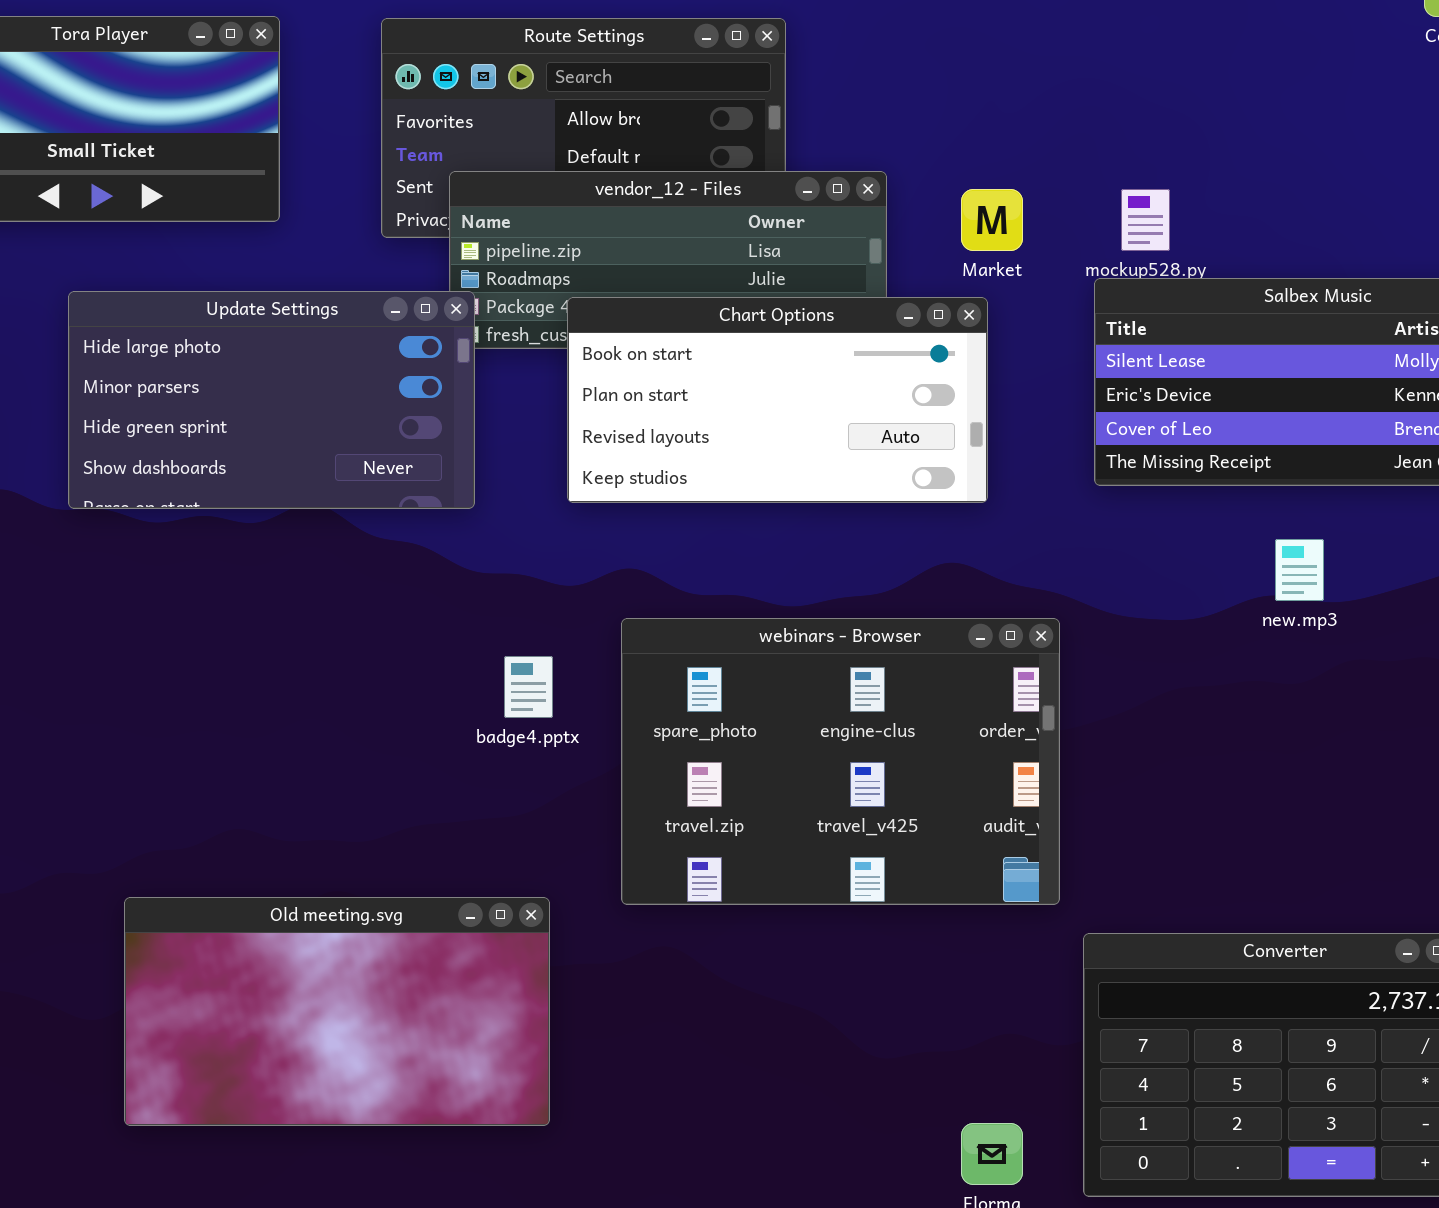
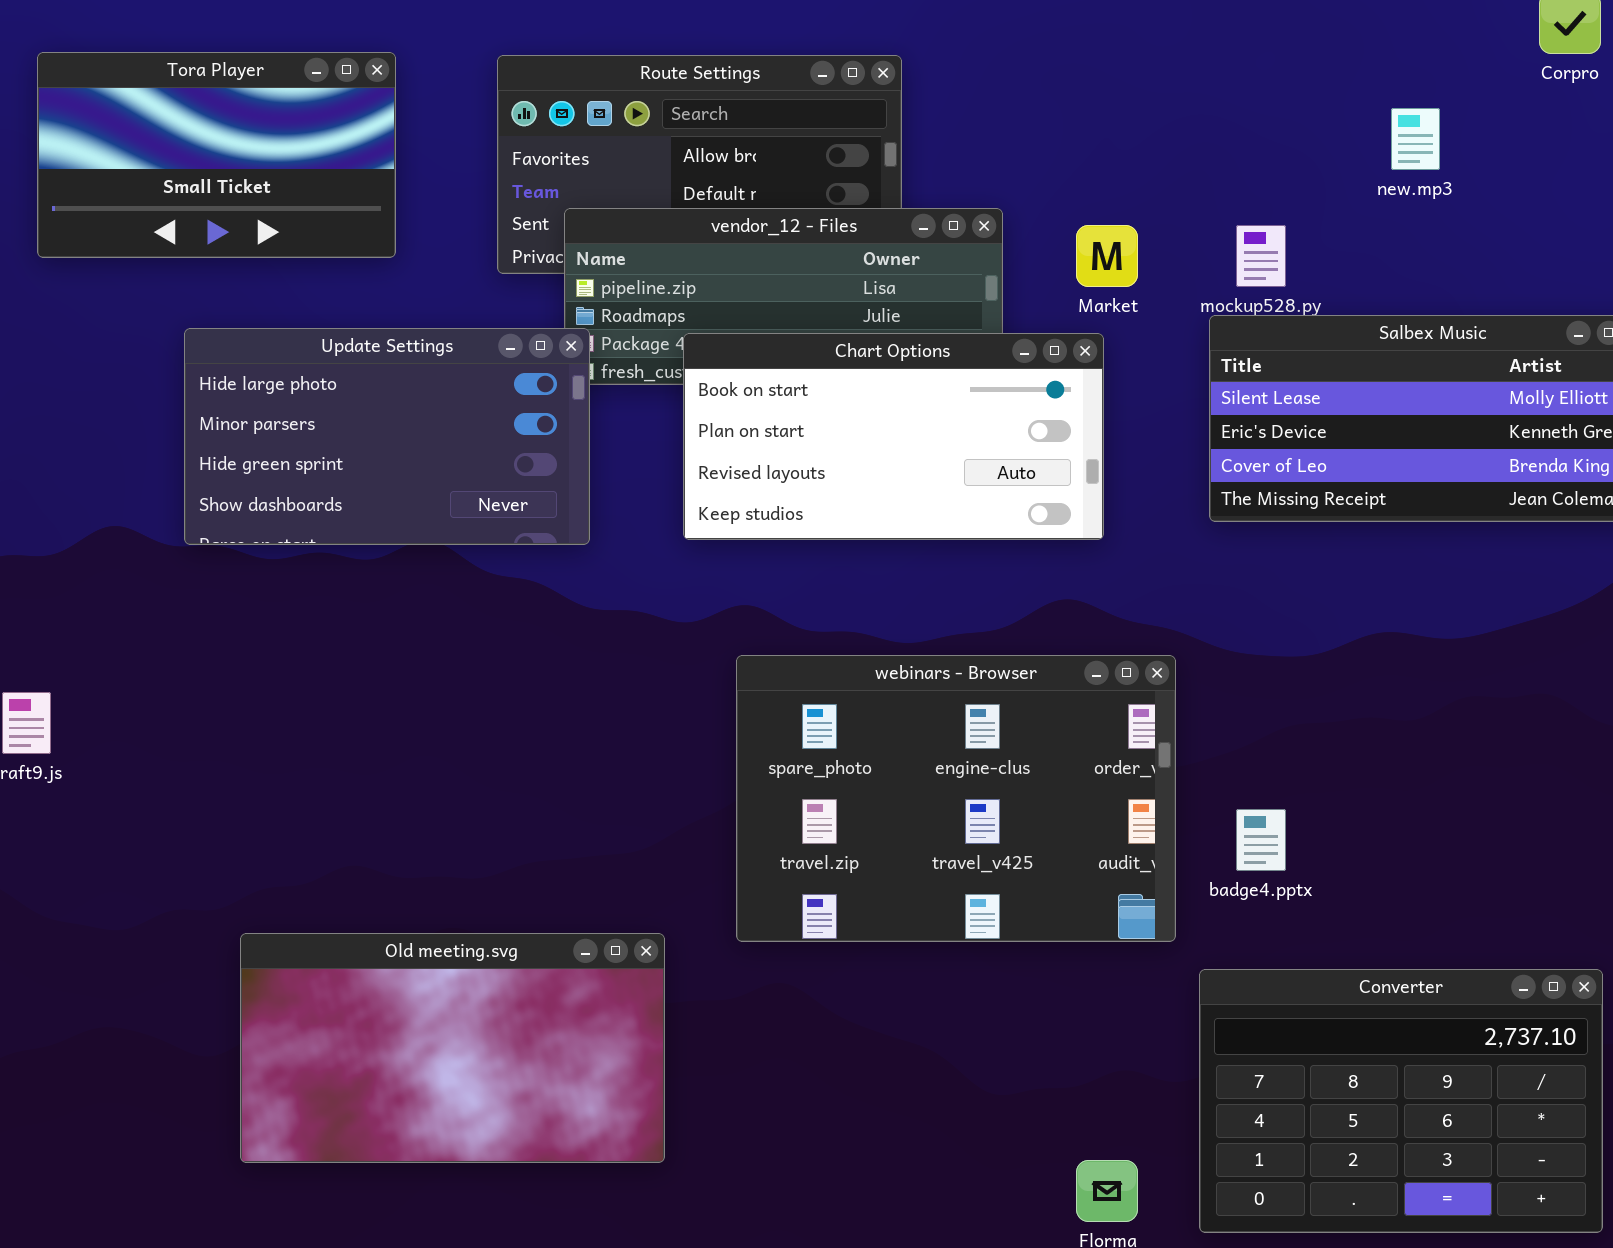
new.mp3: [1275,539,1324,601] -> [1391,108,1440,170], moved
badge4.pptx: [504,656,553,718] -> [1236,809,1286,871], moved

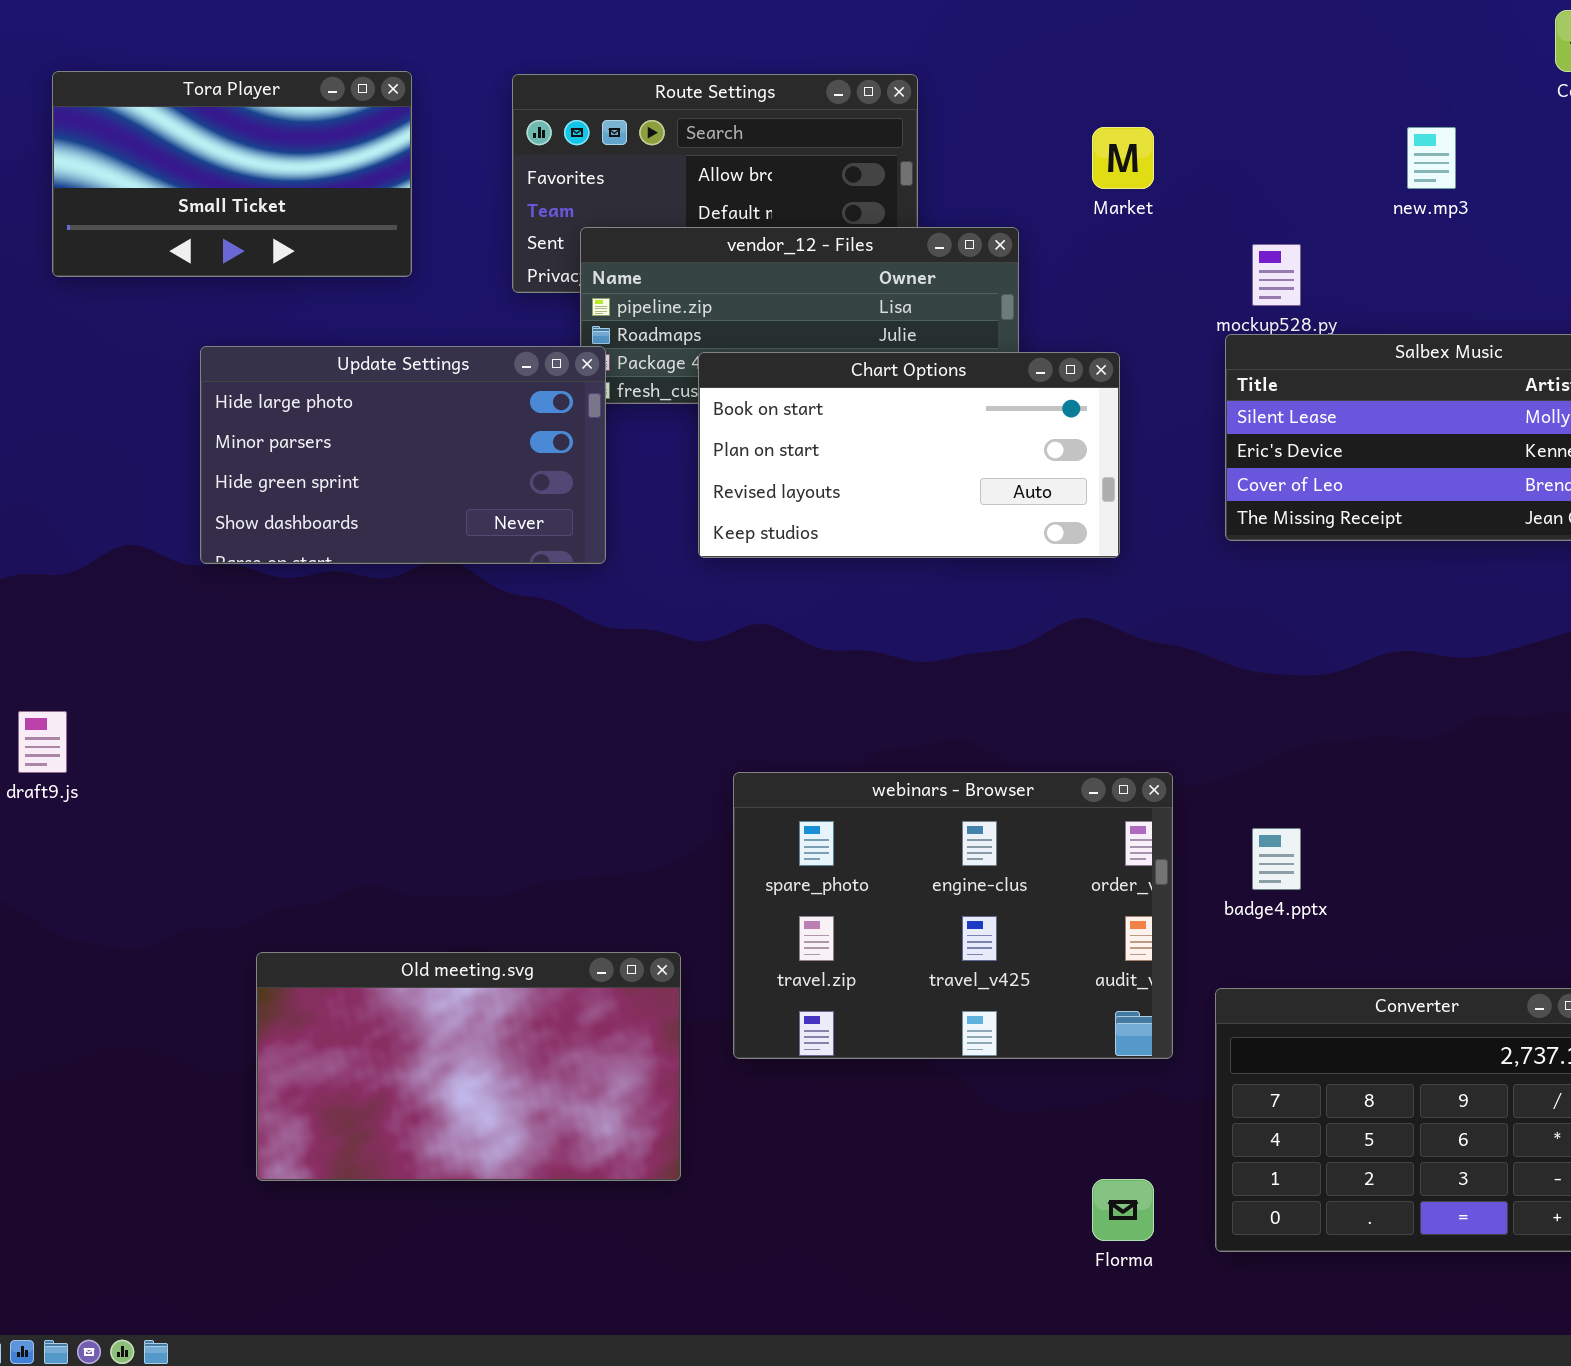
Market: [1076,225,1138,287] -> [1092,127,1154,189], moved
webinars - Browser: [736,655,1176,942] -> [733,772,1173,1059], moved

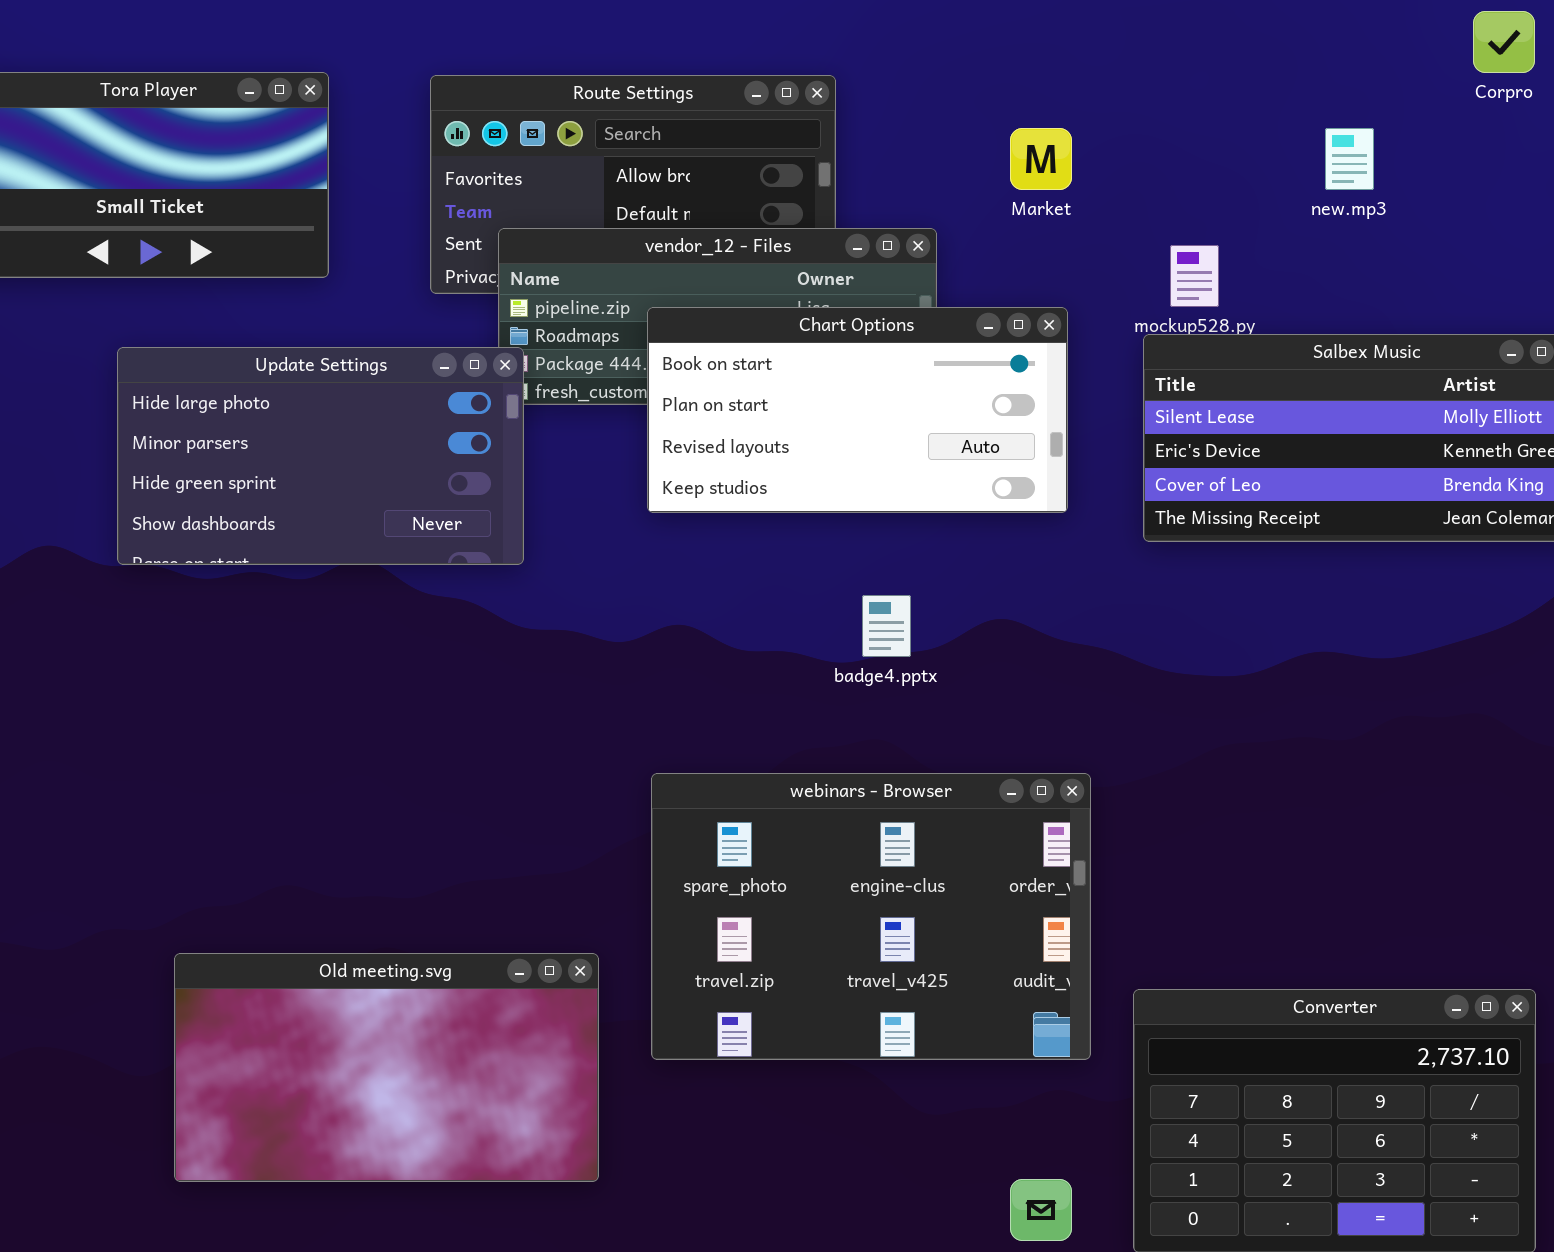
Chart Options: [698,352,1120,558] -> [647,307,1068,513], moved
badge4.pptx: [1252,828,1301,890] -> [862,595,911,657], moved

